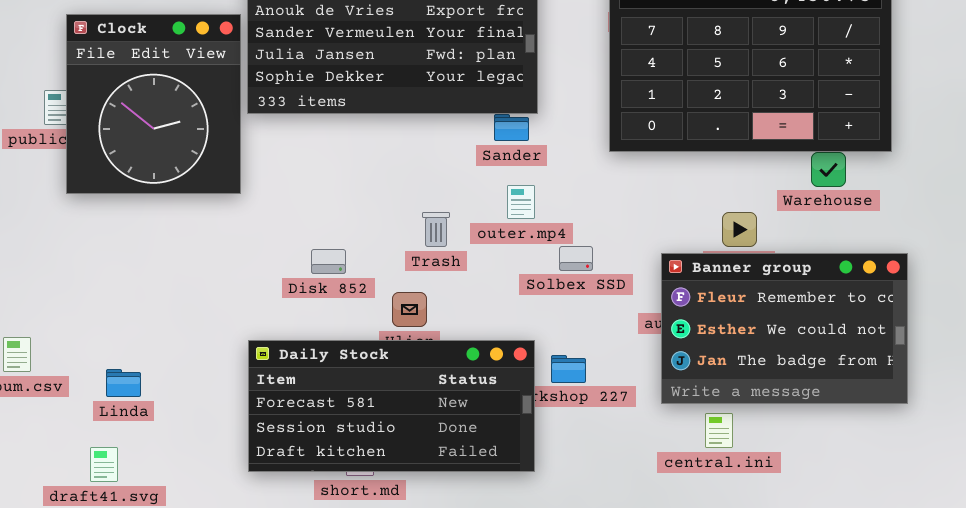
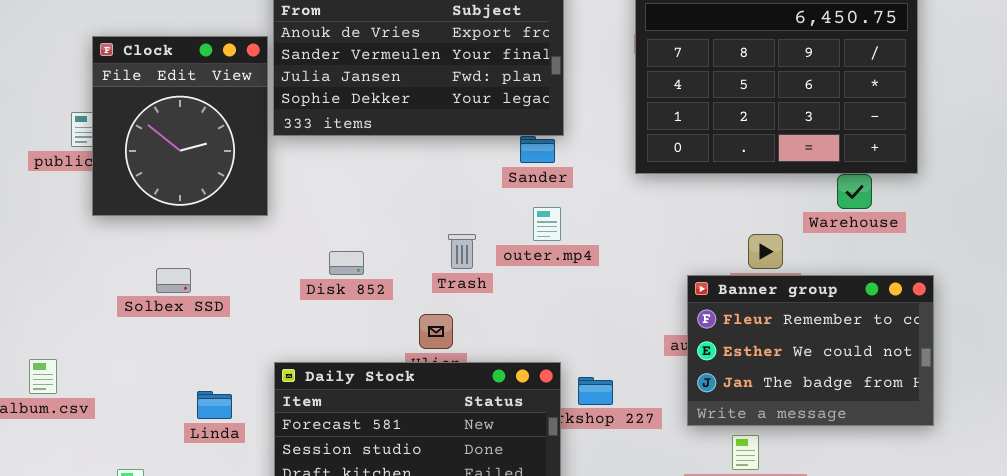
Solbex SSD: [559,246,593,271] -> [156,268,191,293], moved
Disk 852: [311,249,346,274] -> [329,251,364,275], moved
Linda: [106,369,141,397] -> [197,391,232,419], moved

